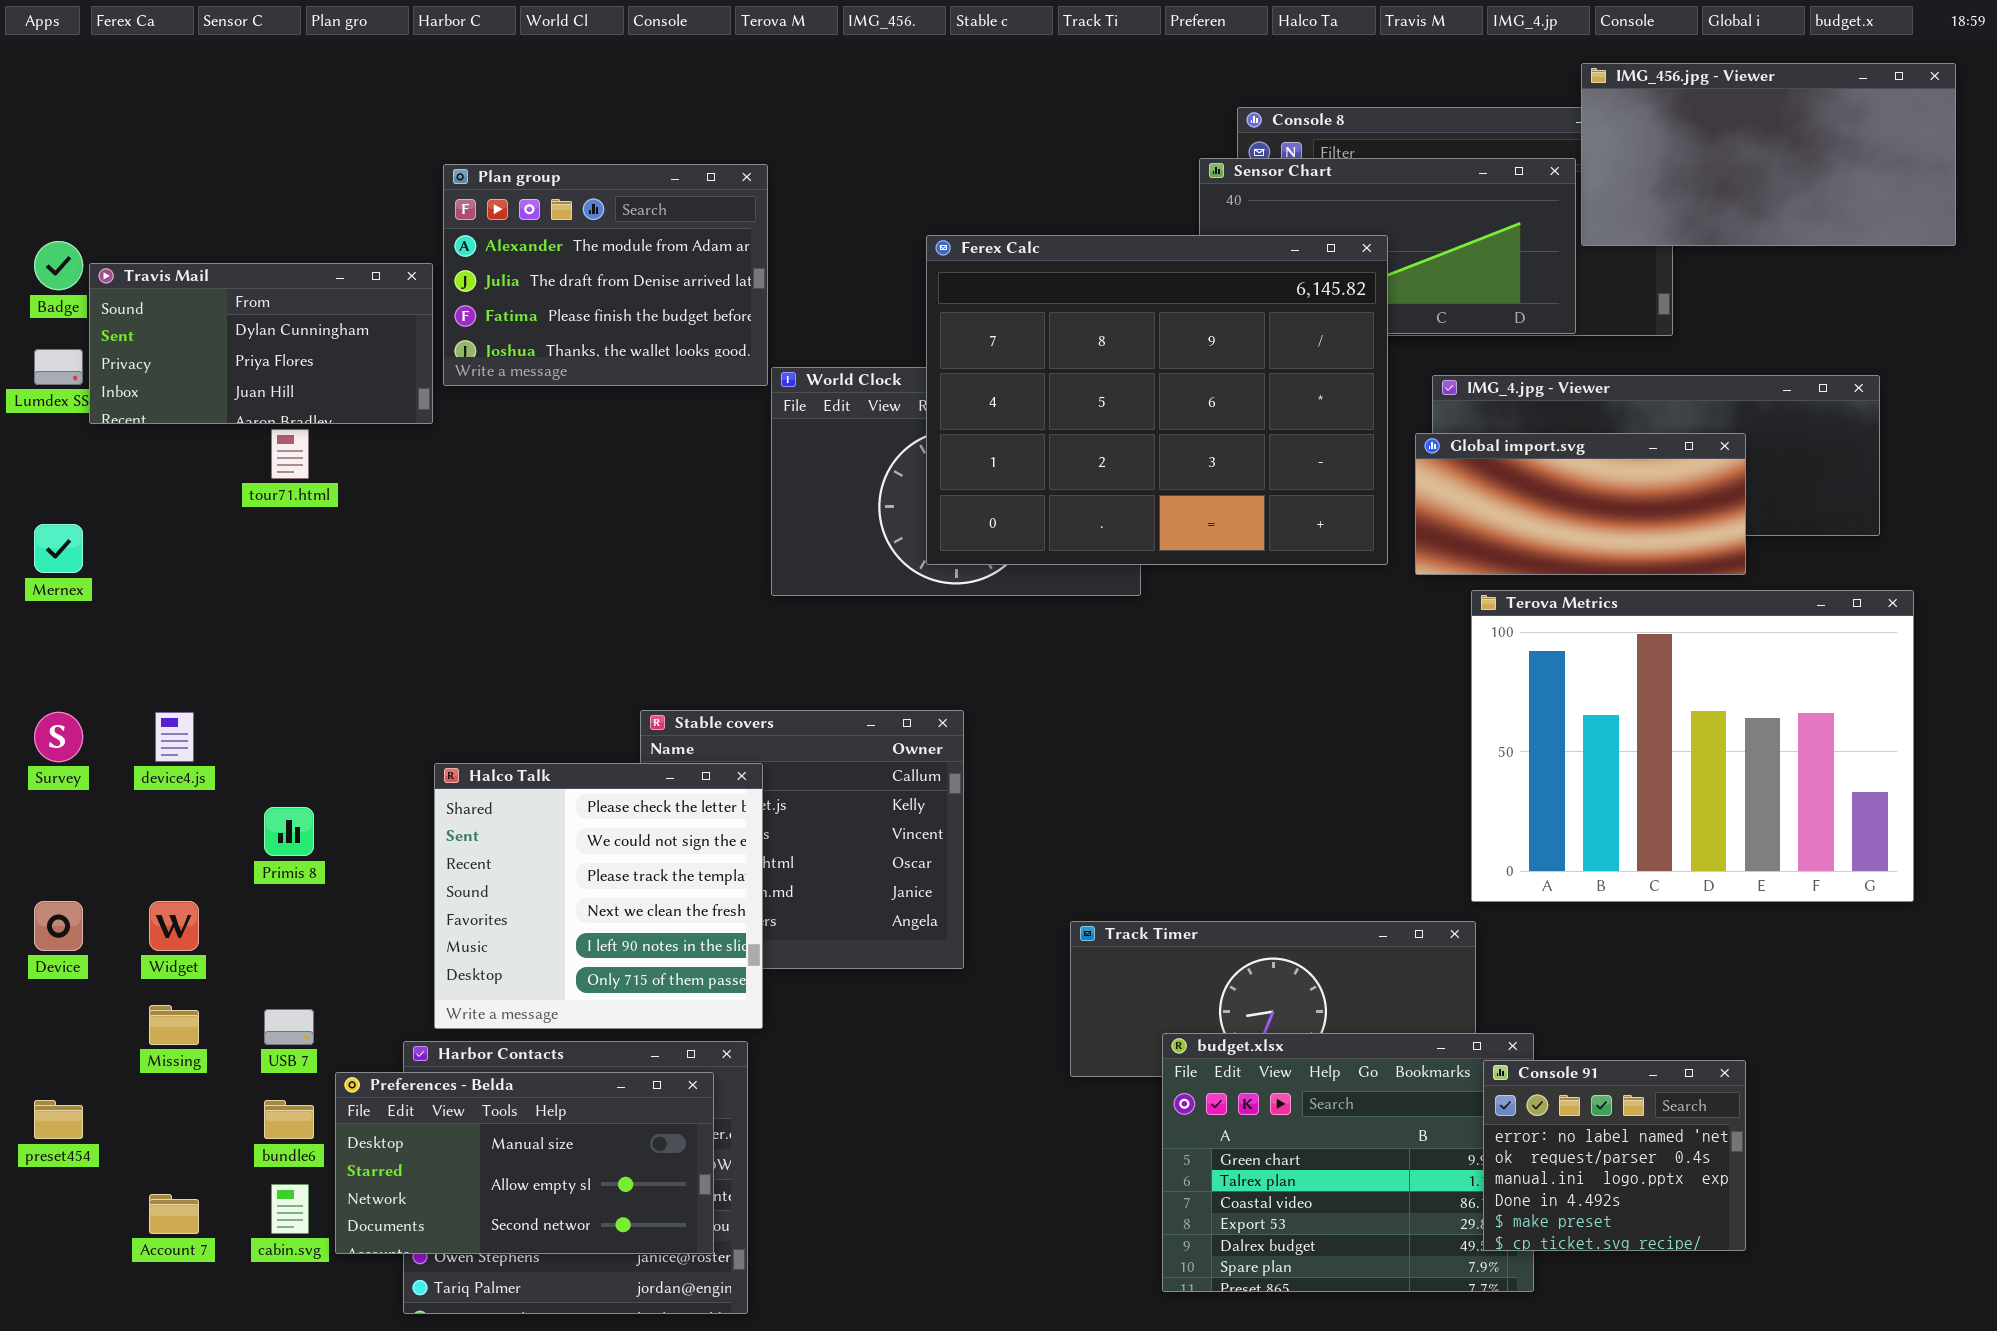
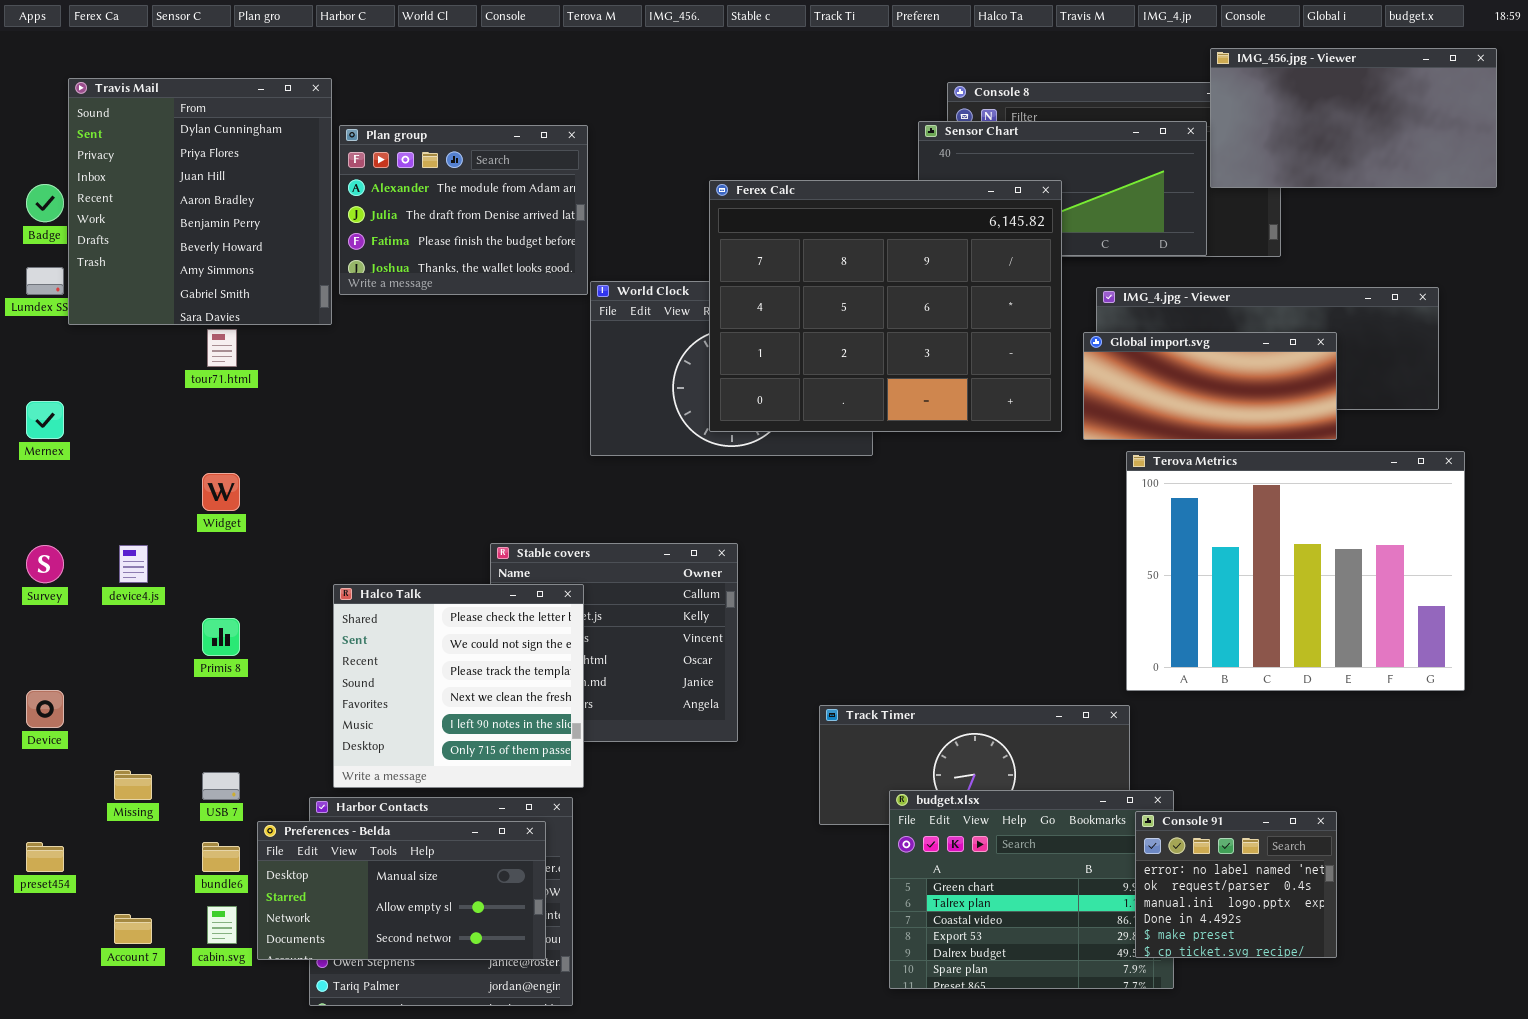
Travis Mail: [89,263,433,424] -> [68,78,332,325], resized
Widget: [149,901,199,951] -> [202,473,240,511], moved

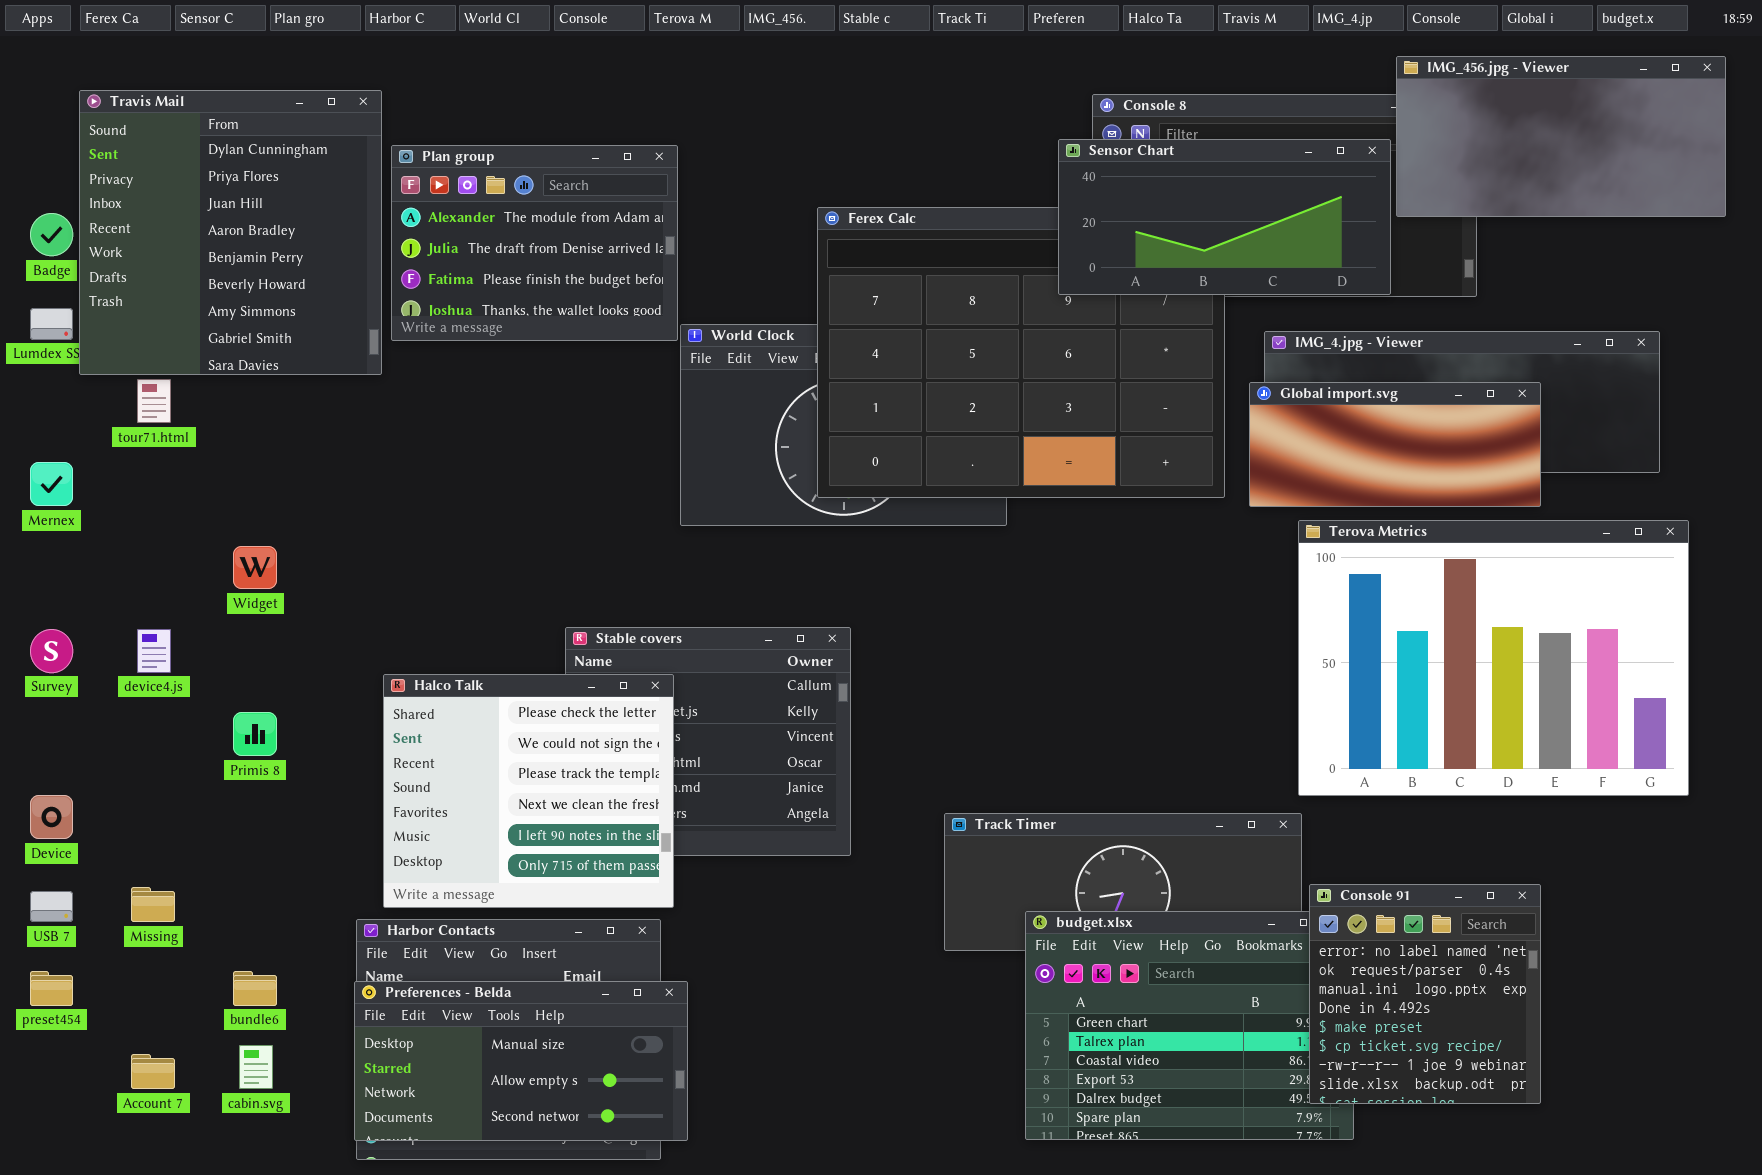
Sensor Chart: [918,121,1207,256] -> [1058,139,1391,295], raised
tour71.html: [207,329,237,367] -> [137,379,171,423], moved
USB 7: [202,772,240,800] -> [30,891,73,922], moved
Console 91: [1135,811,1337,958] -> [1309,884,1541,1104], resized
Preferences - Belda: [257,821,546,960] -> [354,981,688,1141], moved

